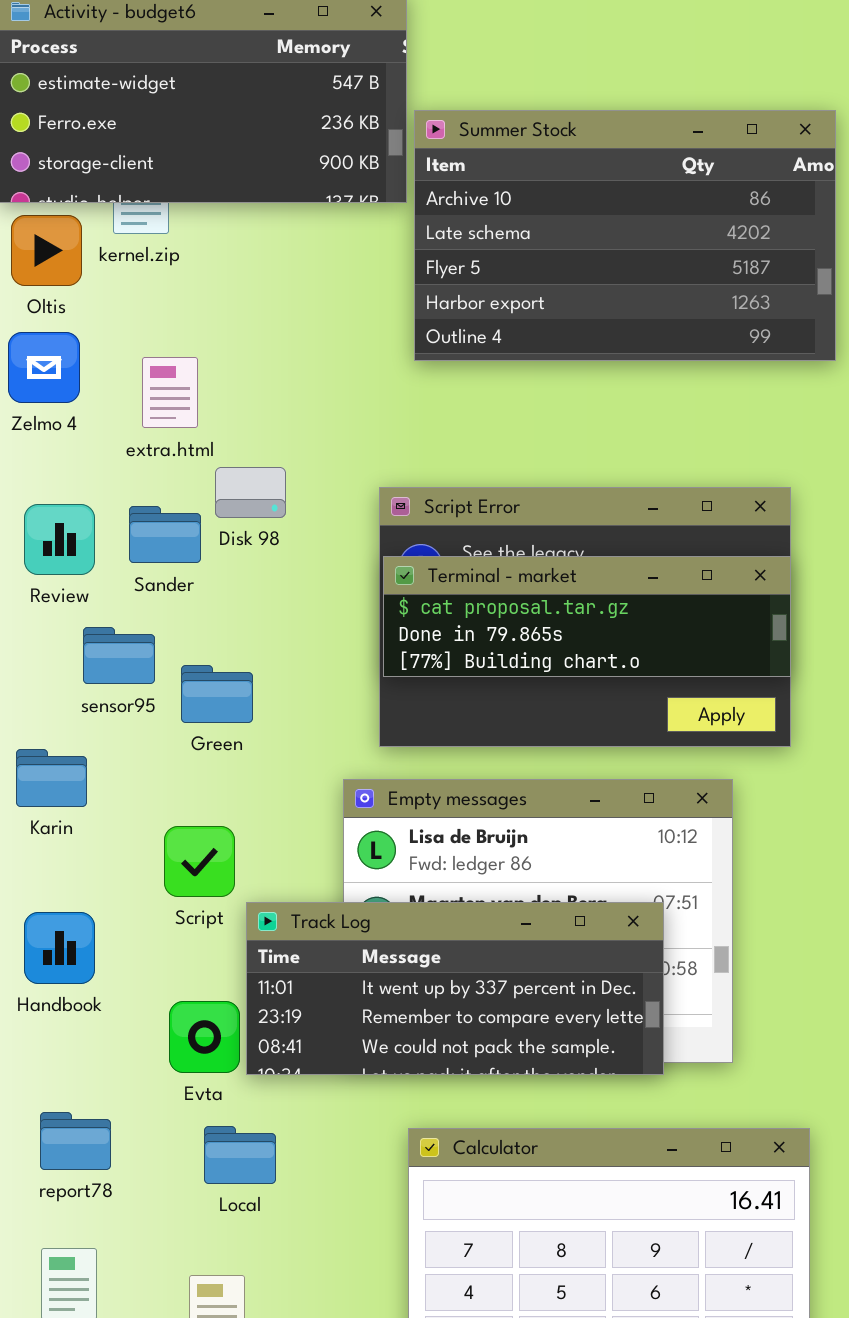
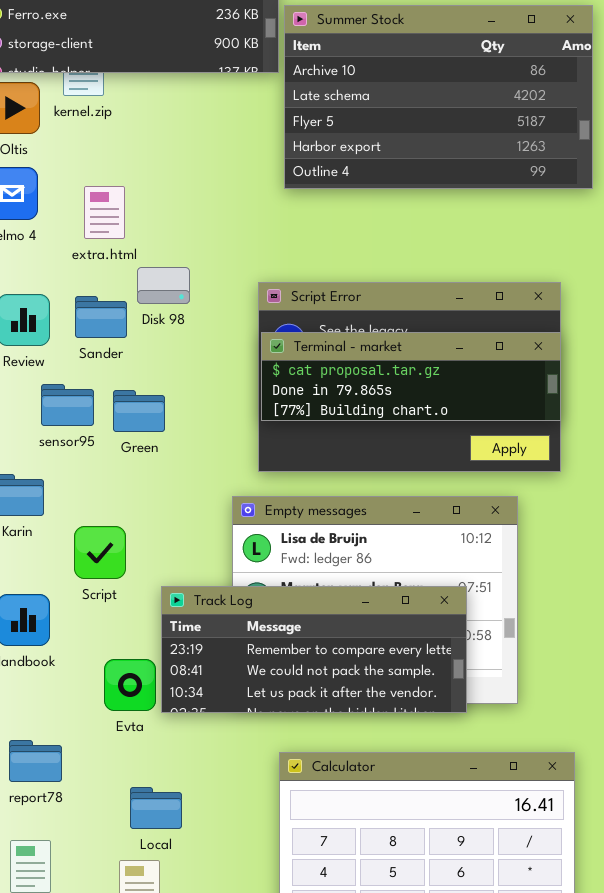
Green: [181,665,253,723] -> [113,390,165,432], moved
Script: [164,826,235,897] -> [74,526,126,579], moved
Track Log: [246,902,664,1075] -> [161,586,467,713], scrolled down 1 row
Local: [204,1126,276,1184] -> [130,787,182,829], moved

